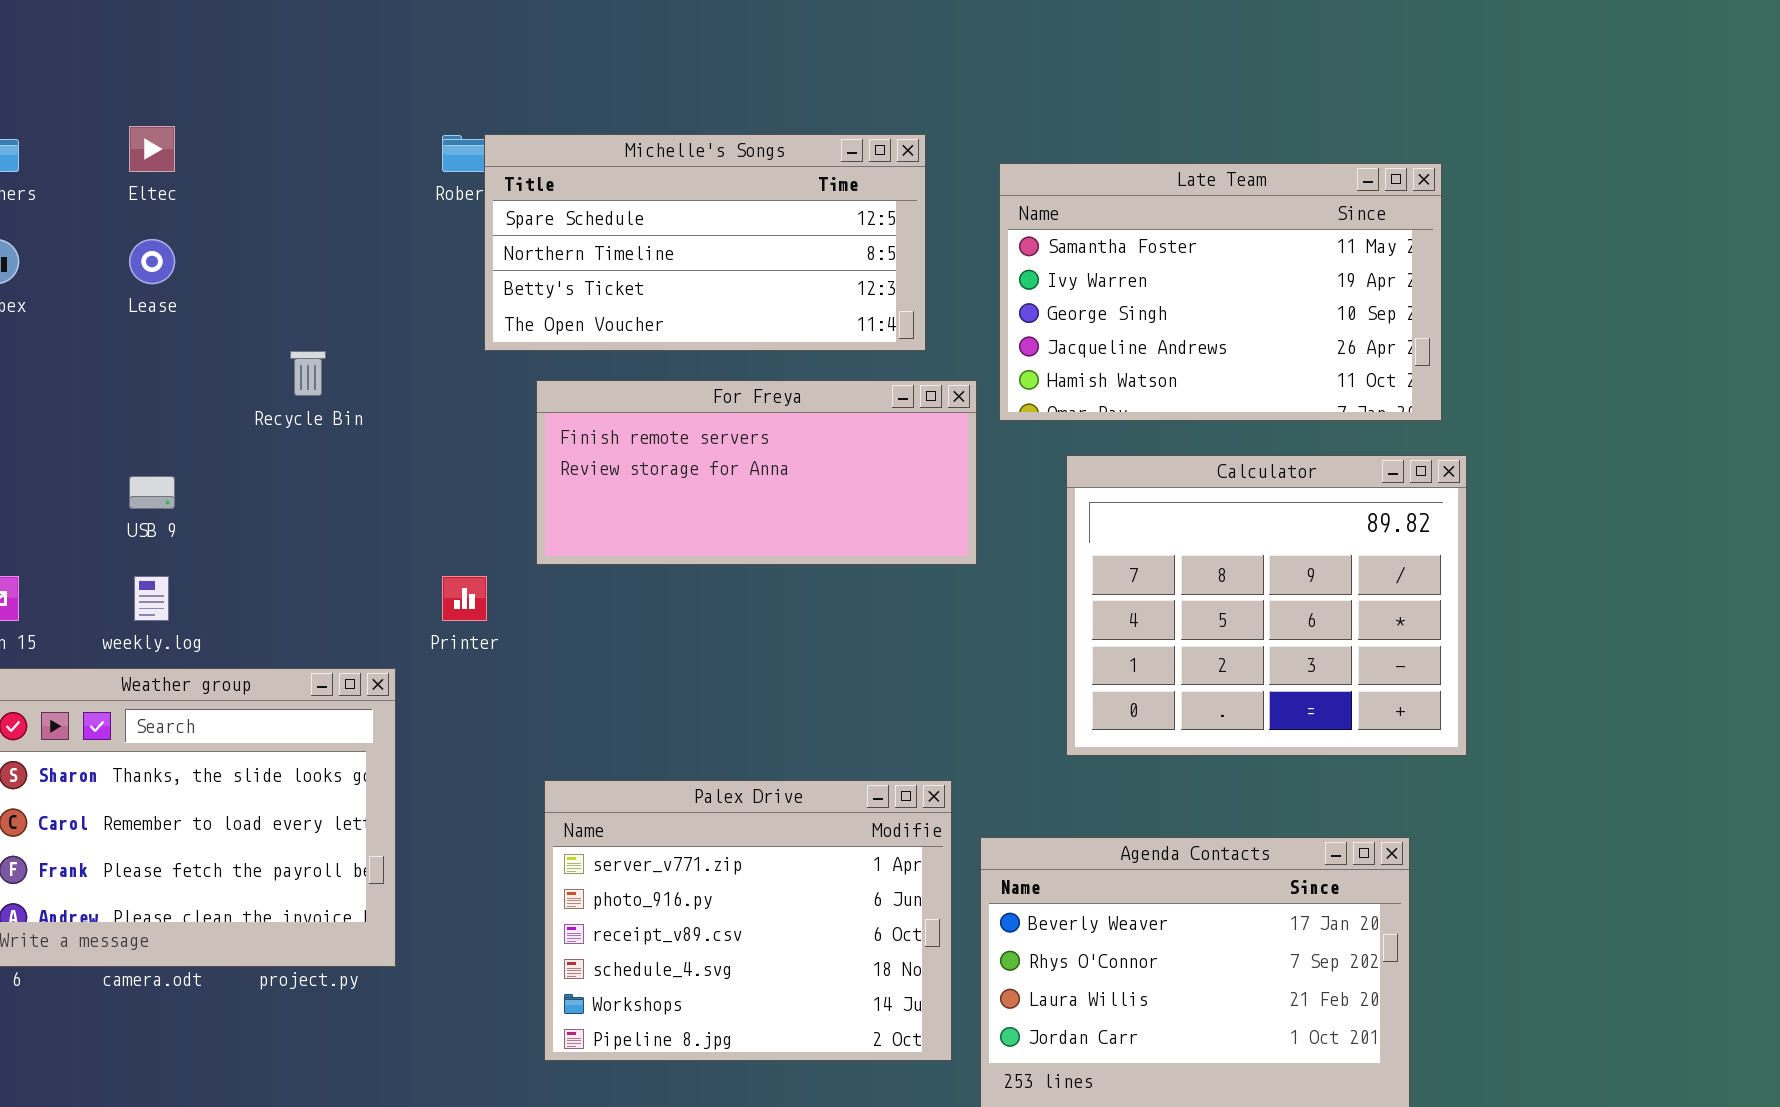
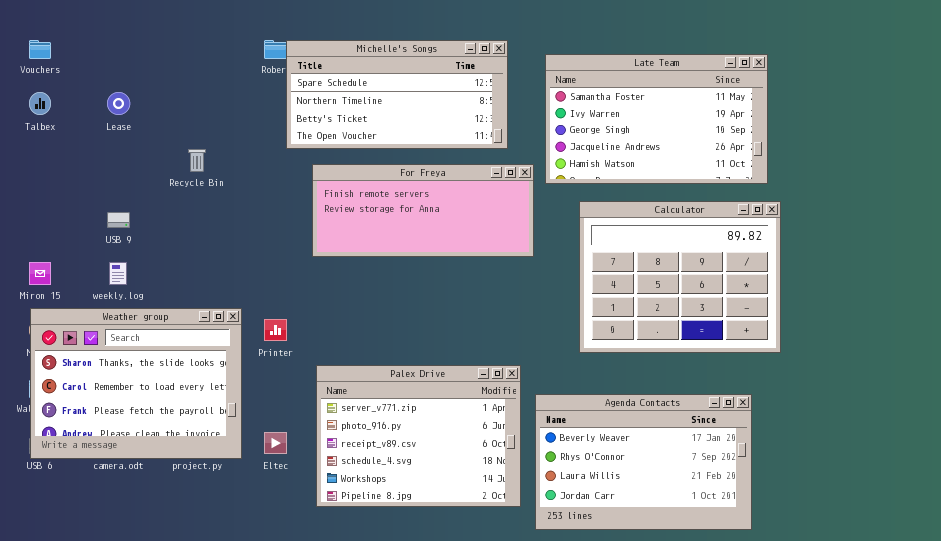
Eltec: [129,126,175,172] -> [264,432,287,454], moved
Printer: [442,576,487,621] -> [264,319,287,341], moved

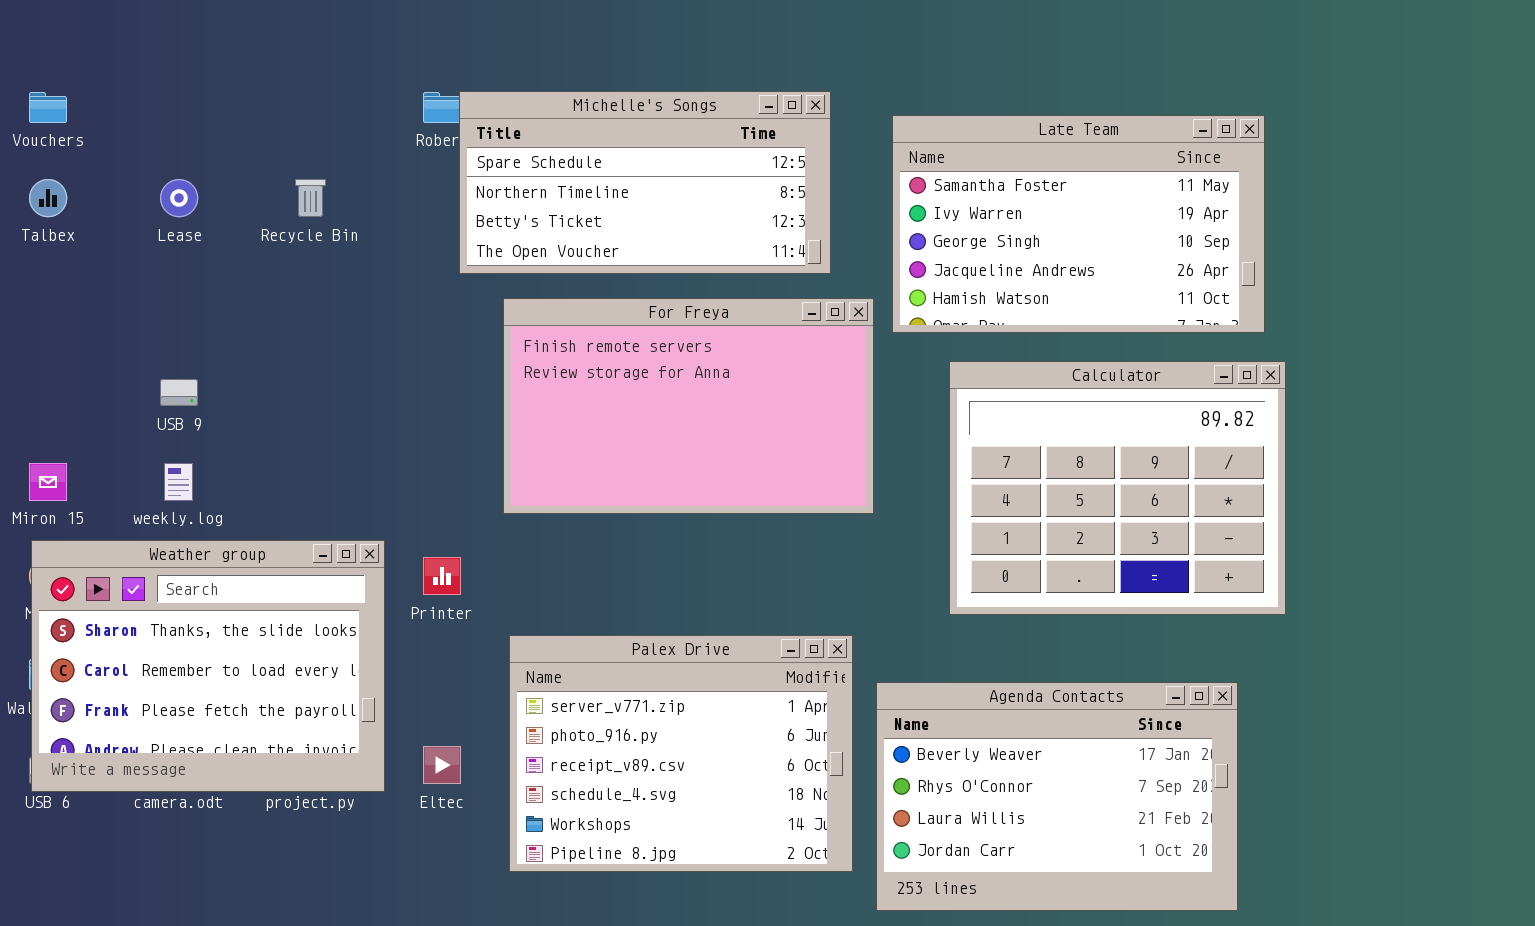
Recycle Bin: [188,149,206,172] -> [295,179,326,217], moved
For Freya: [312,164,534,257] -> [503,298,874,514], resized

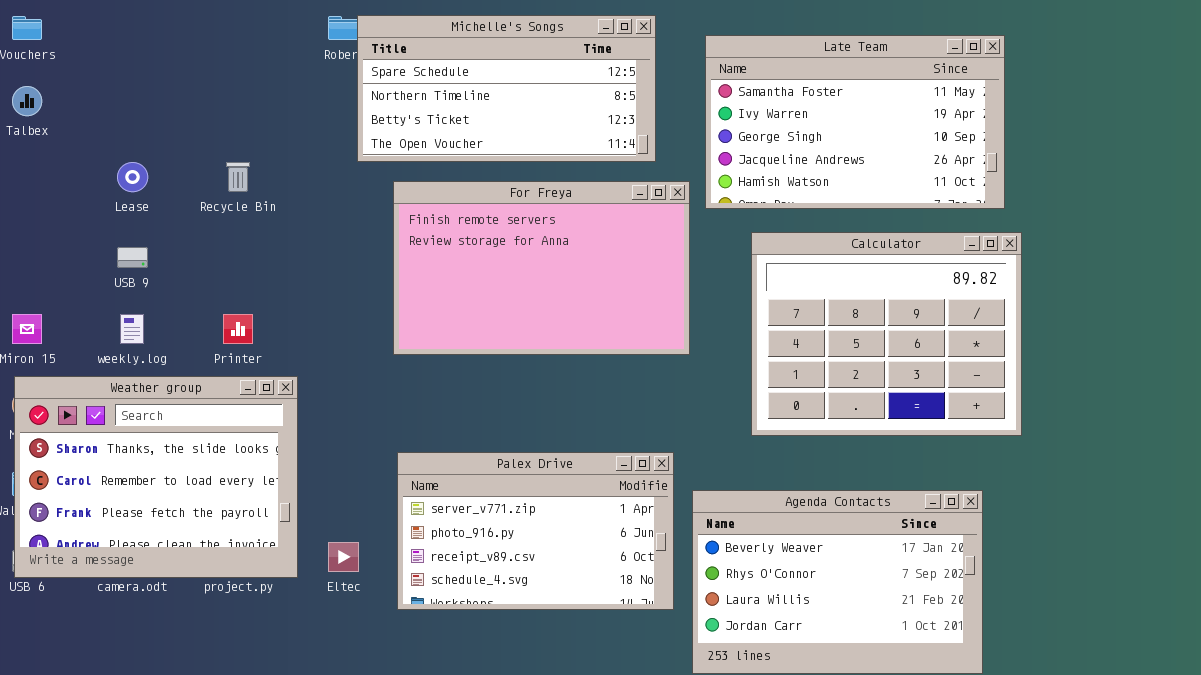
Lease: [160,179,198,217] -> [117,162,148,192], moved
Recycle Bin: [295,179,326,217] -> [226,162,250,192], moved
Printer: [423,557,461,595] -> [223,314,253,344], moved
Palex Drive: [509,635,853,872] -> [397,452,674,610], resized

